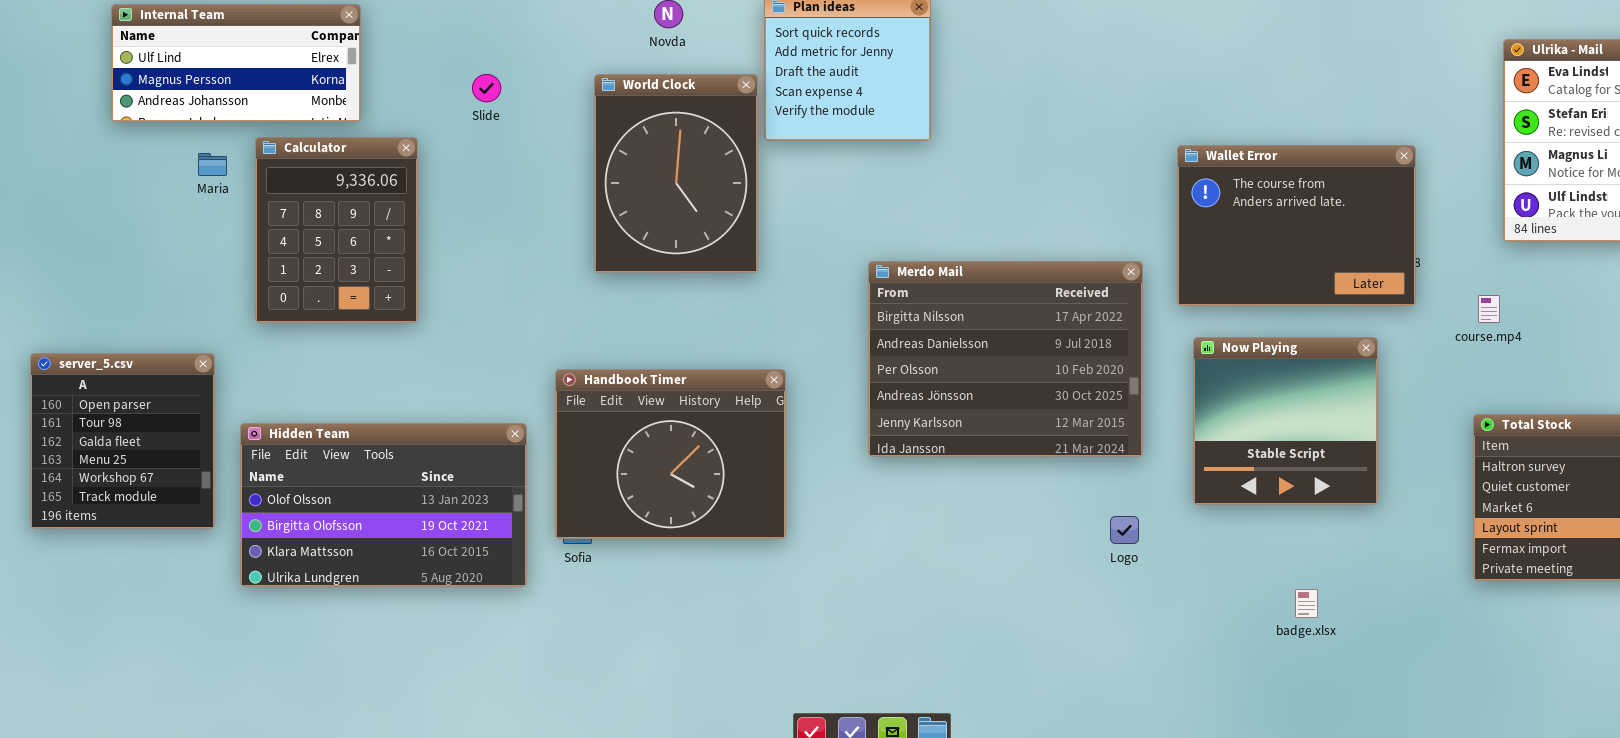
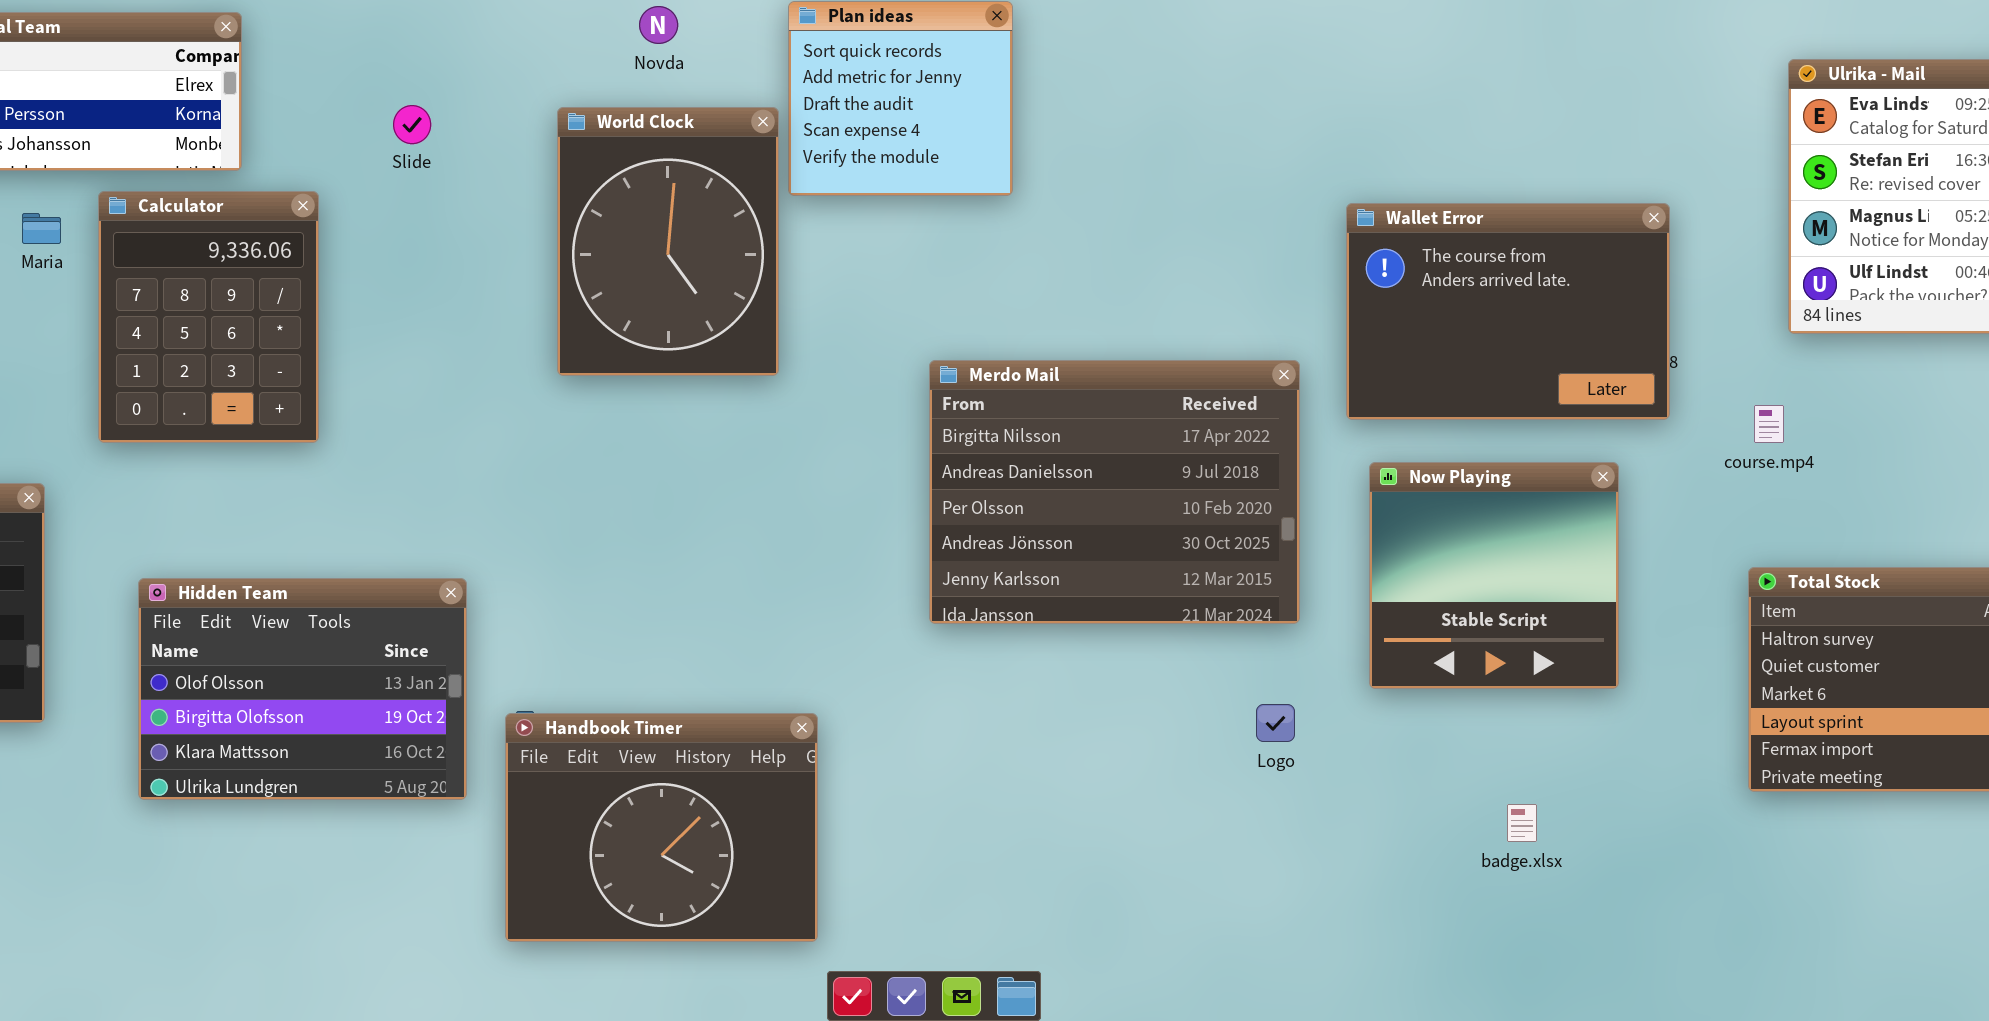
Handbook Timer: [555,369,786,539] -> [505,713,818,942], moved
Hidden Team: [240,423,527,587] -> [138,578,467,800], resized

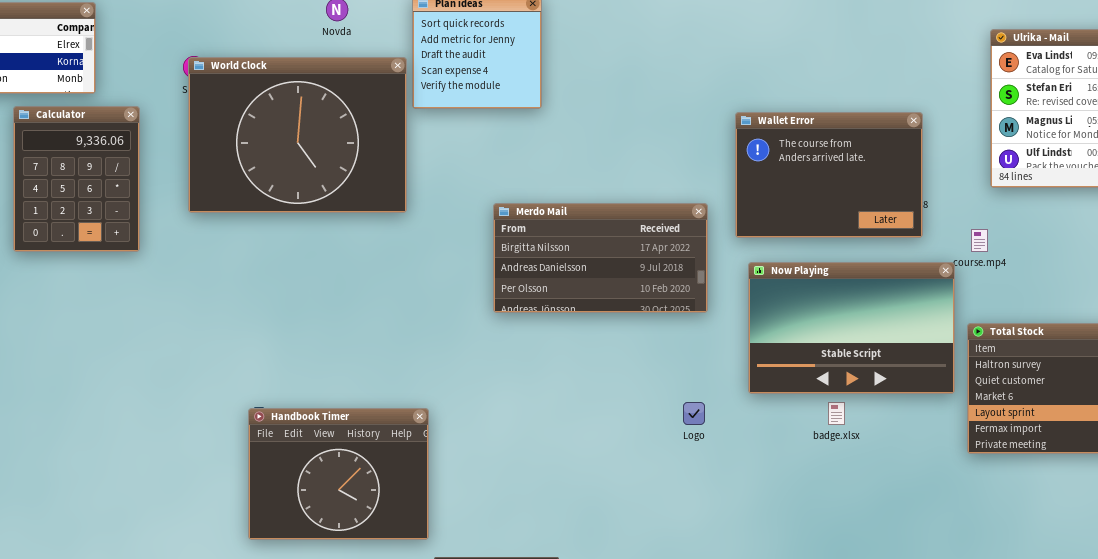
World Clock: [557,107,779,376] -> [188,57,407,213], resized
Merdo Mail: [929,360,1300,624] -> [493,203,708,313], resized
Now Playing: [1369,462,1619,689] -> [748,262,955,394], resized
Hidden Team: [138,578,467,800] -> none, closed
badge.xlsx: [1507,804,1537,842] -> [828,402,845,425], moved

